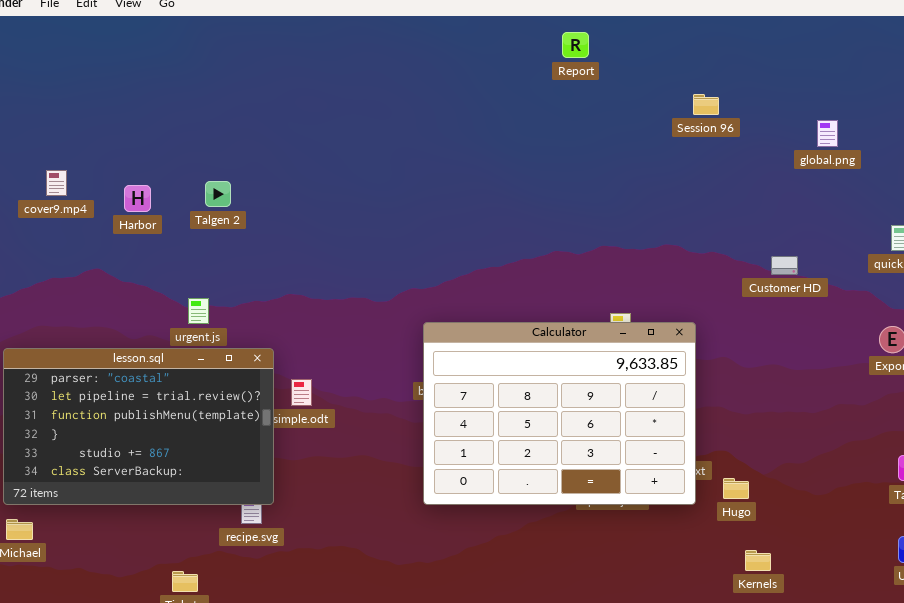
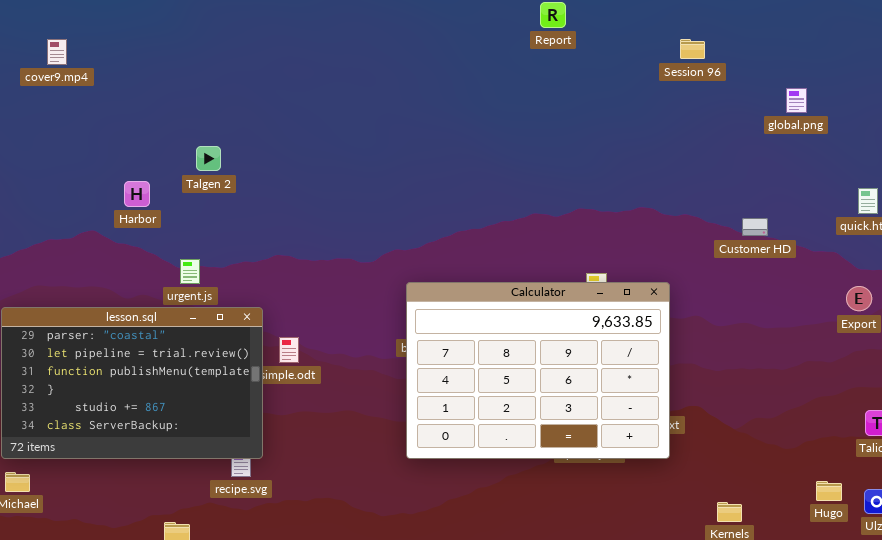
Session 96: [693,94,719,115] -> [680,39,705,59], moved
cover9.mp4: [46,170,67,196] -> [47,39,67,65], moved
Harbor: [124,185,151,212] -> [124,181,150,207], moved
Hugo: [723,478,749,499] -> [816,481,842,501], moved

